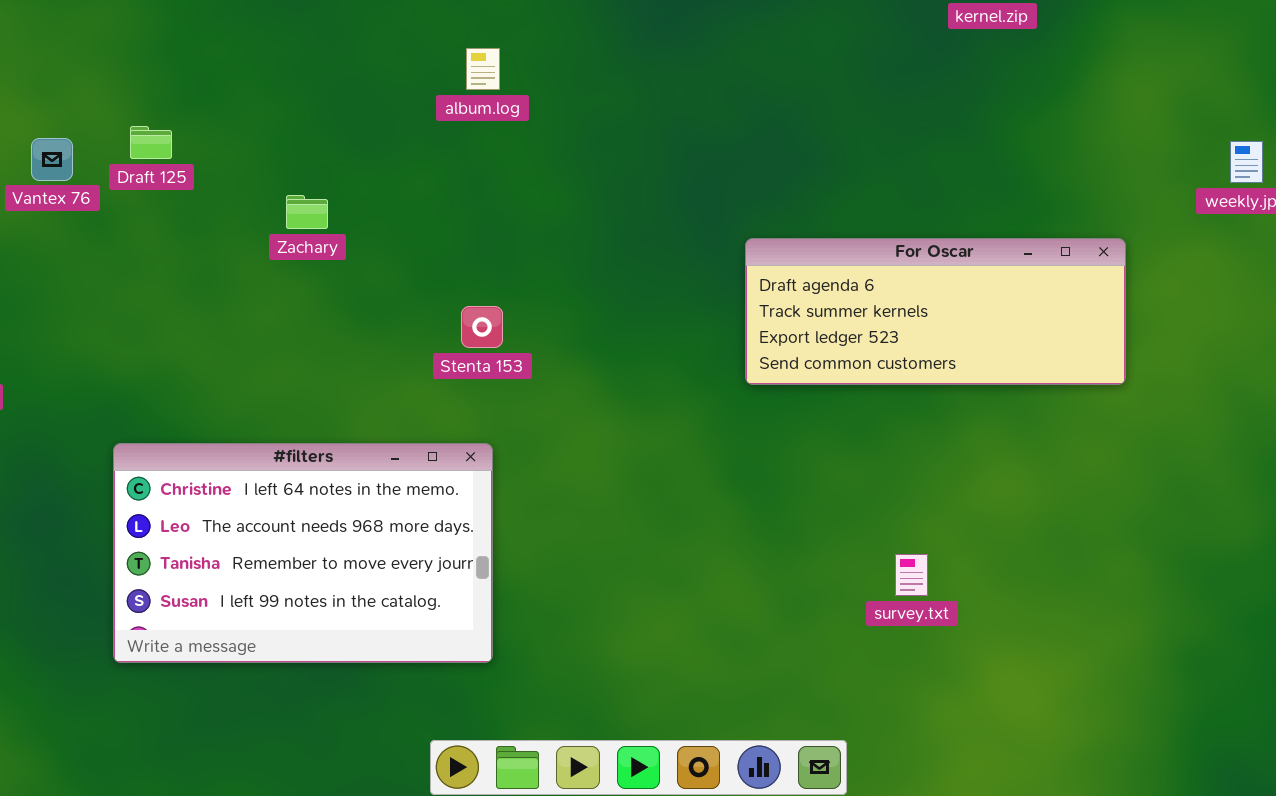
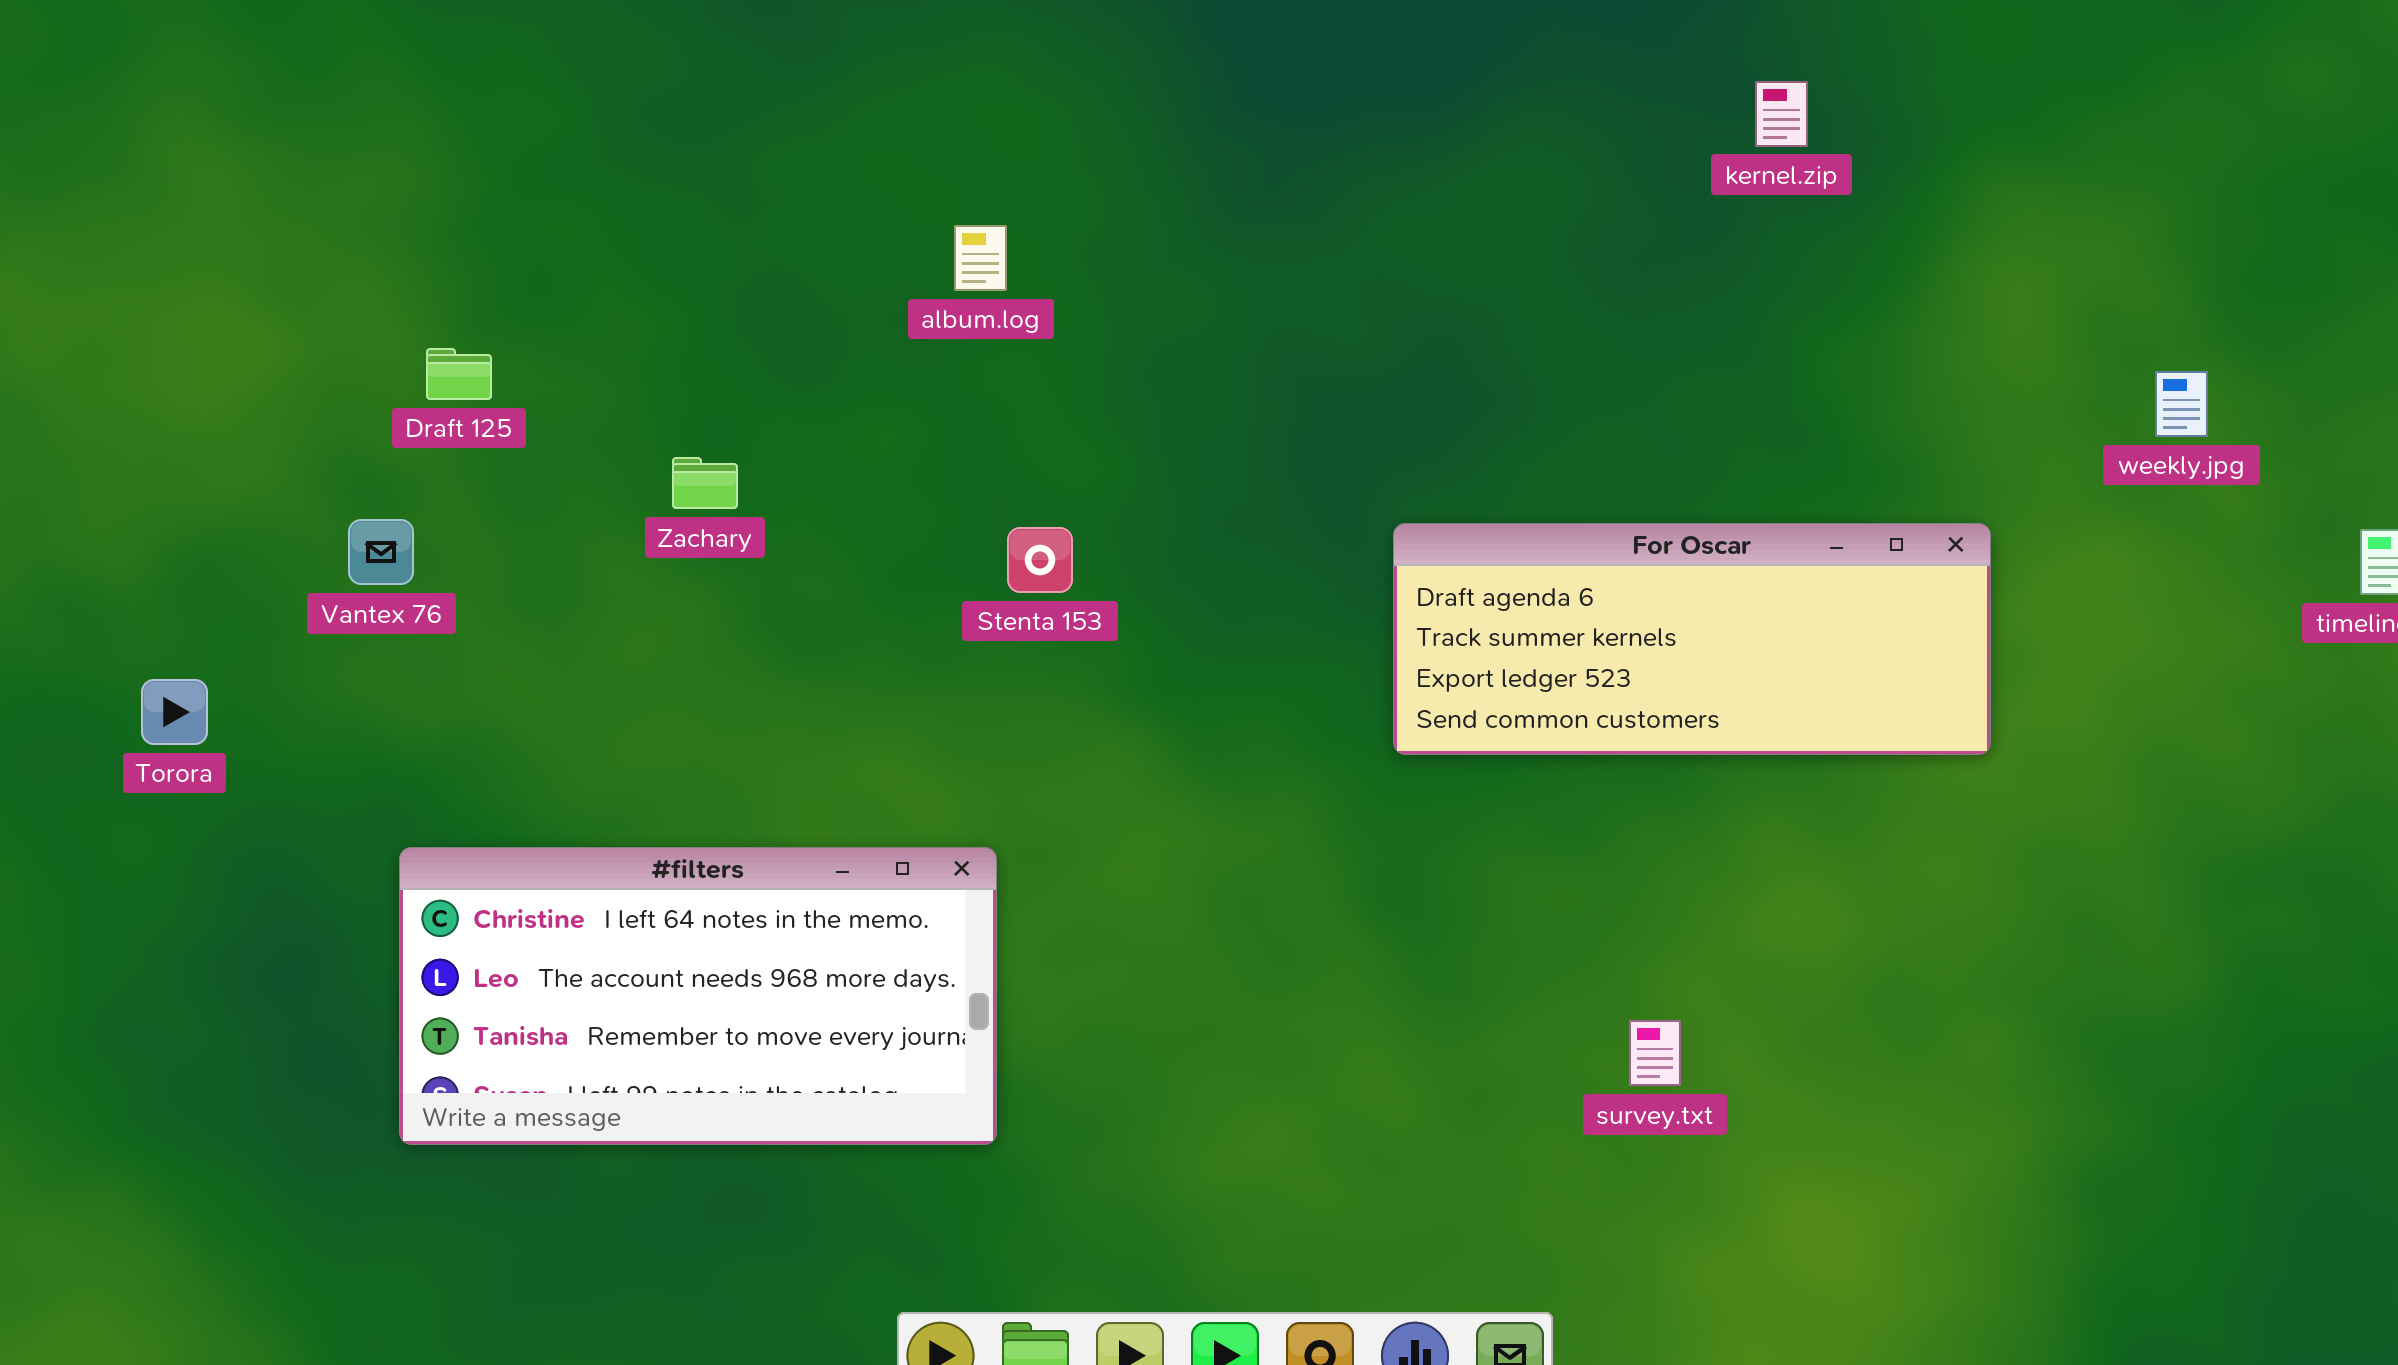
Vantex 76: [31,138,73,181] -> [348,519,414,585], moved
Stenta 153: [461,306,503,348] -> [1007,527,1073,593], moved
#filters: [113,443,493,663] -> [399,847,997,1145], resized

